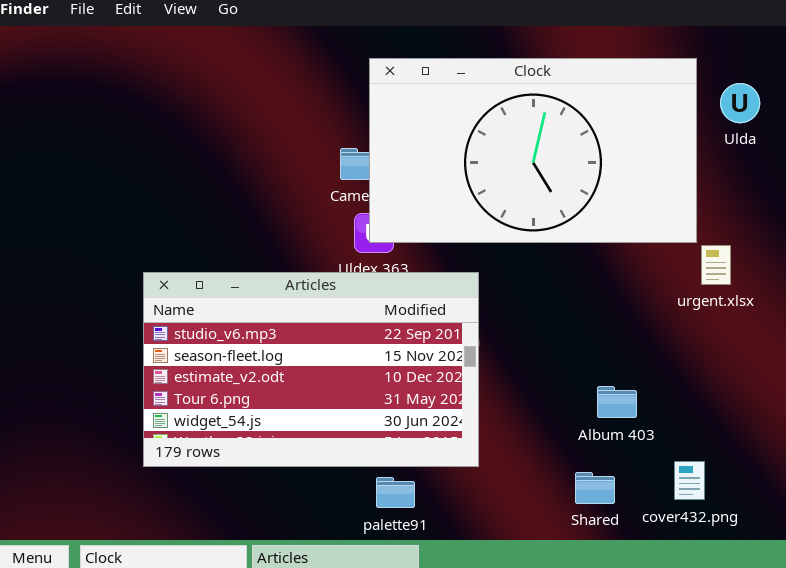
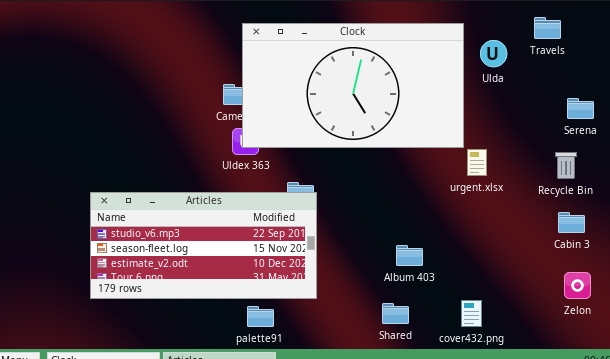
Articles: [143,272,479,467] -> [90,192,317,299], resized
cover432.png: [674,461,705,500] -> [461,300,482,327], moved

